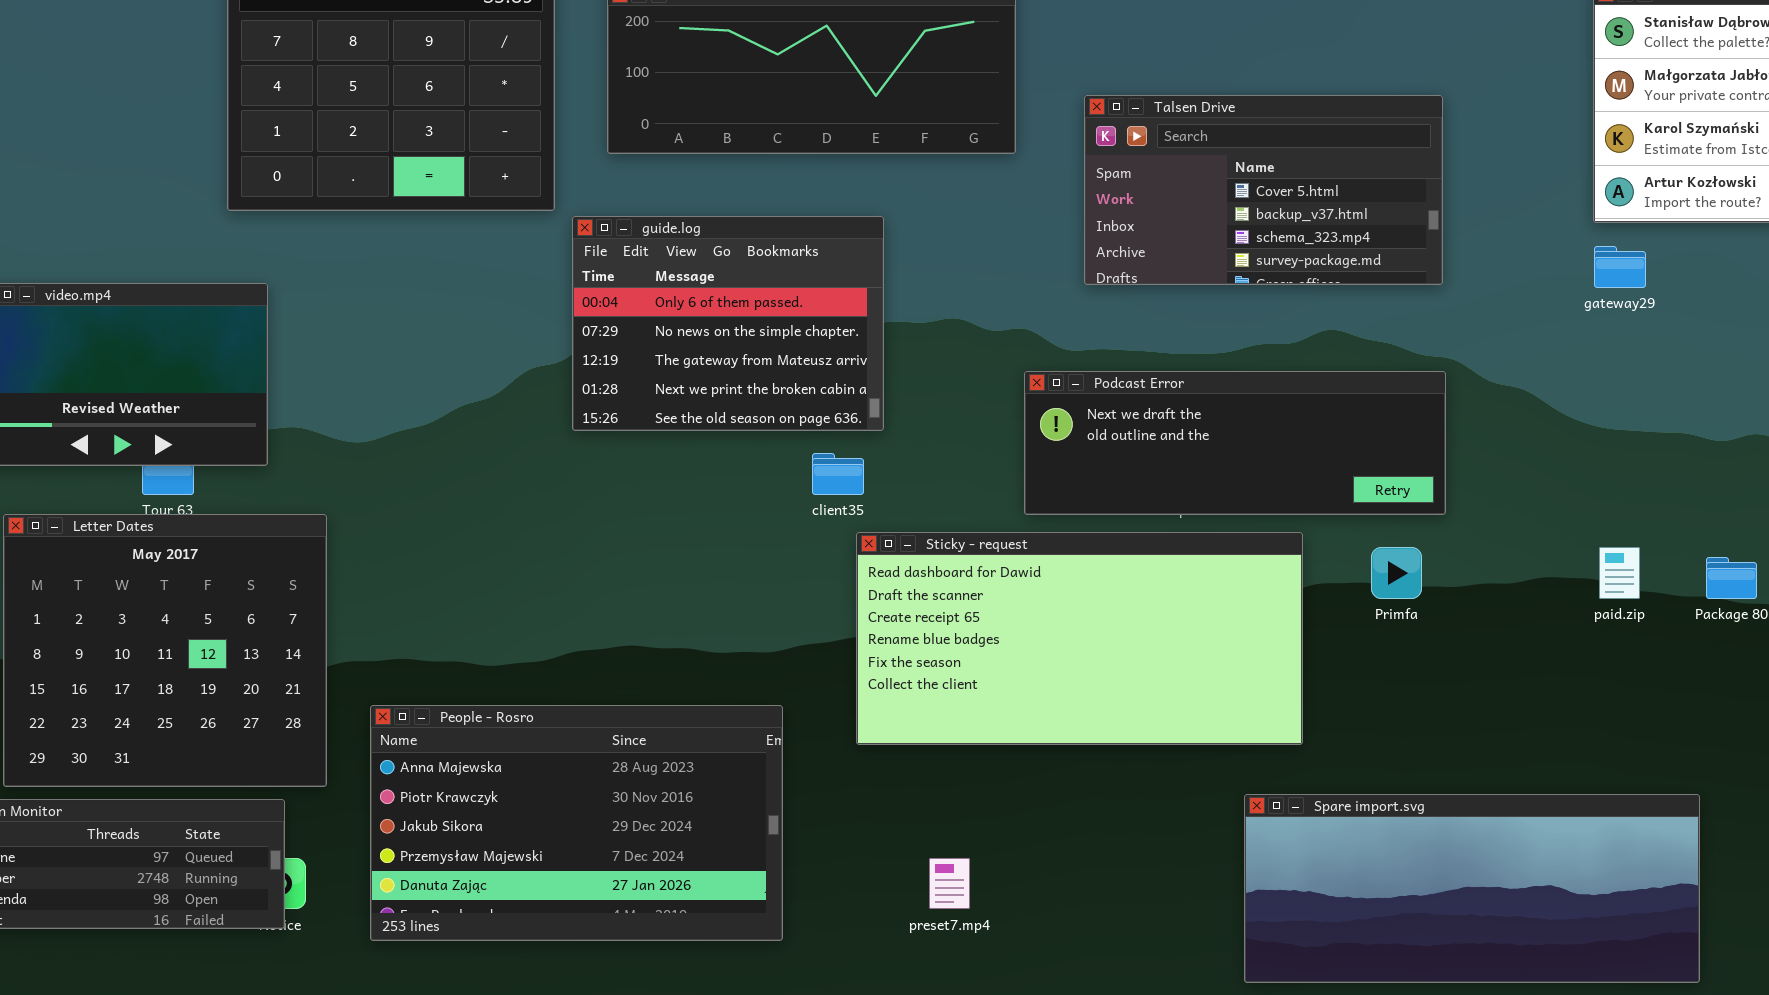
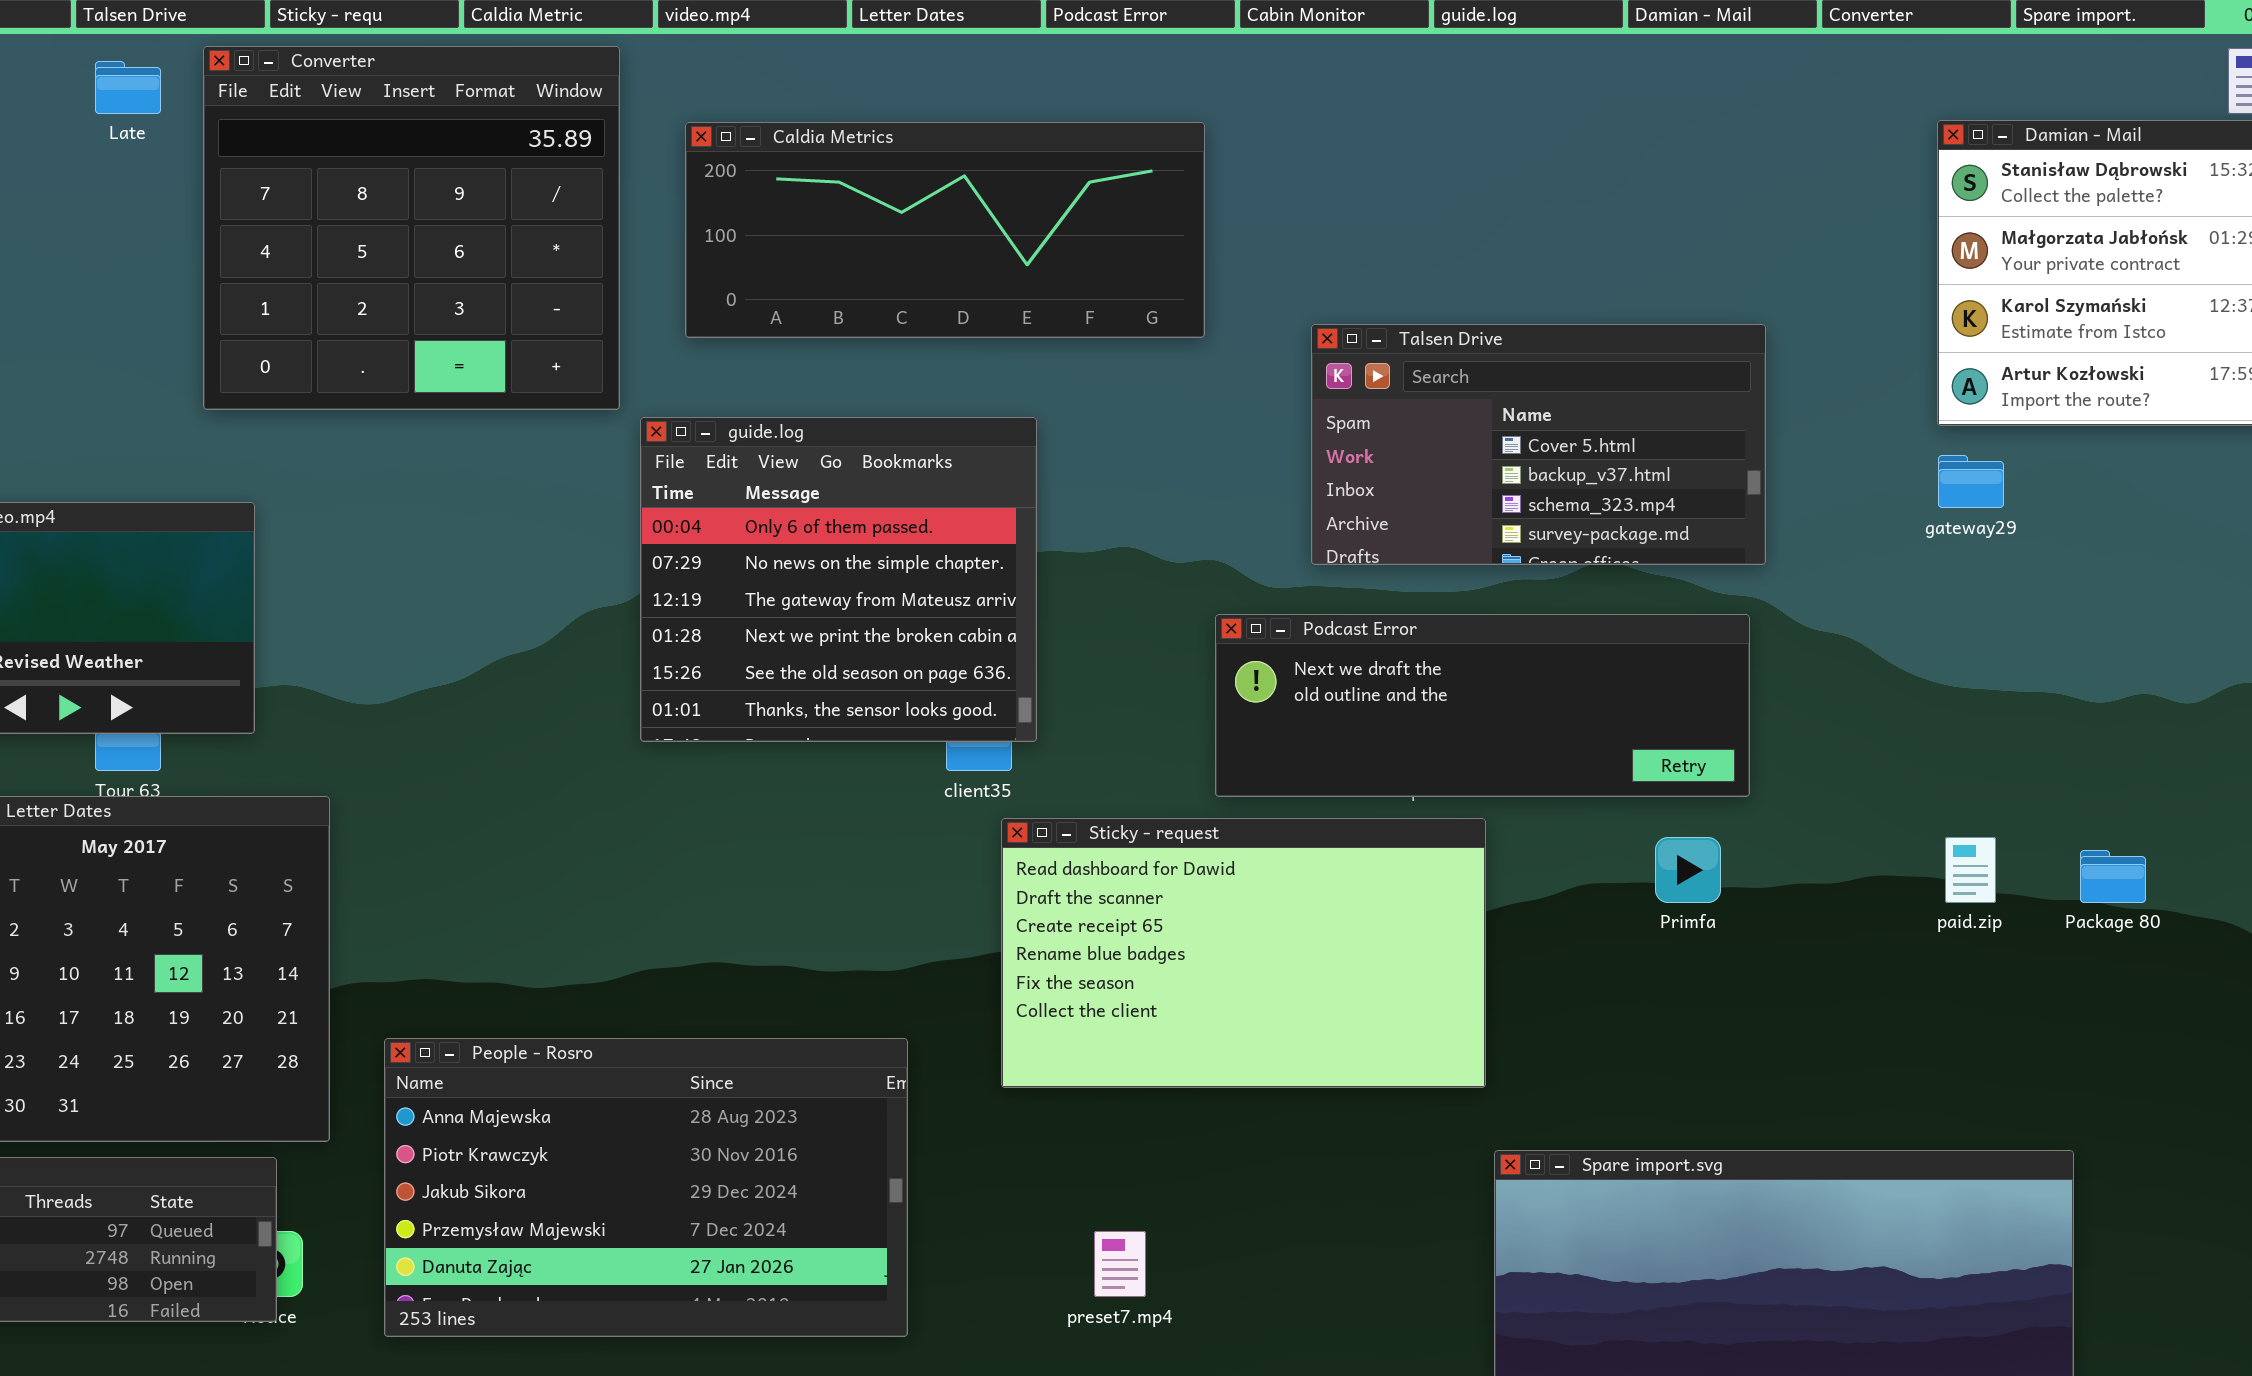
Talsen Drive: [1084,95,1443,285] -> [1311,324,1766,565], moved
guide.log: [572,216,884,431] -> [640,417,1037,742], resized
Sticky - request: [856,532,1303,745] -> [1001,818,1486,1088], resized

